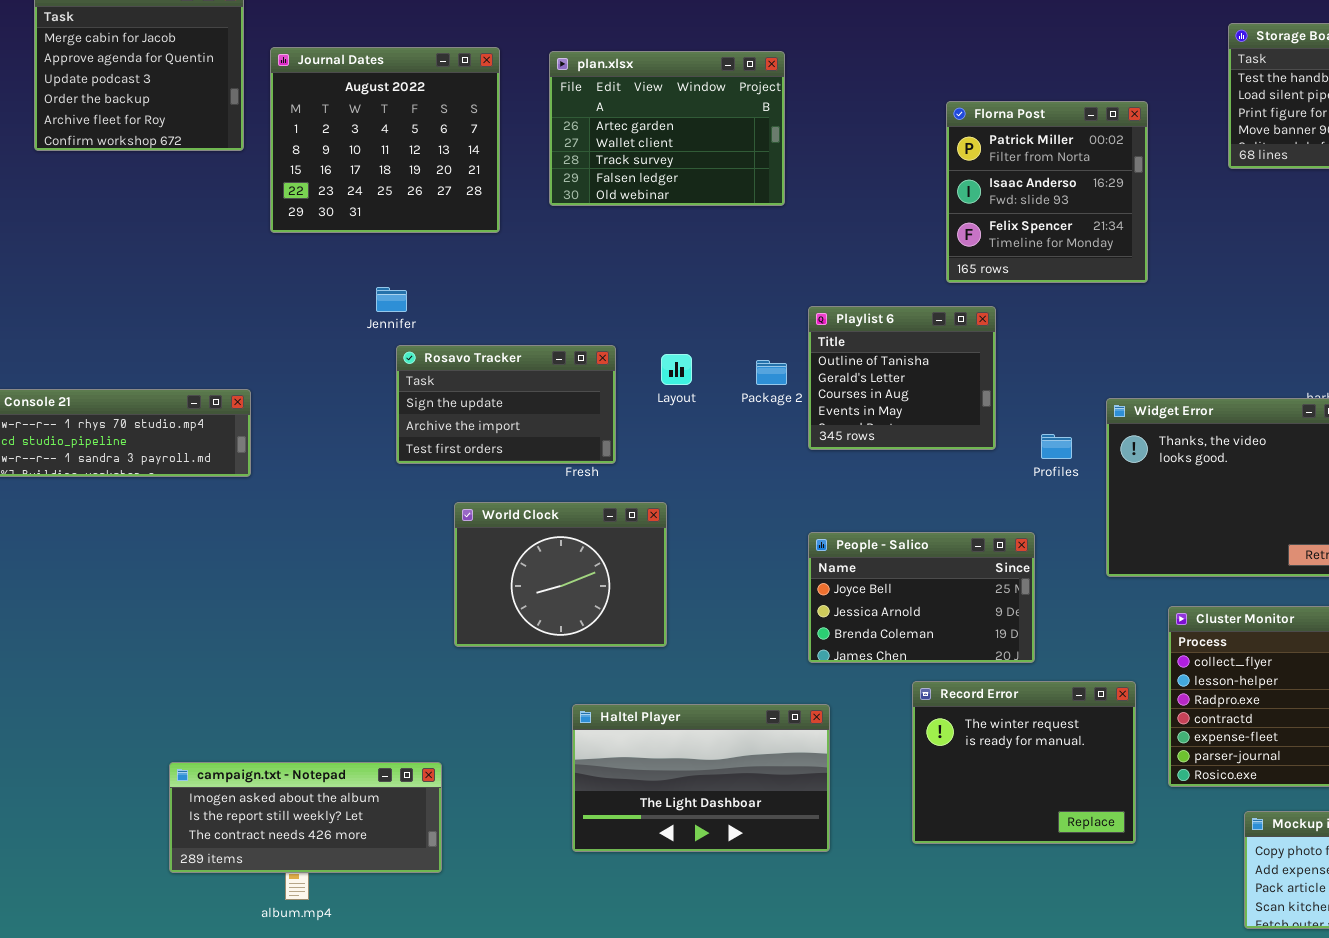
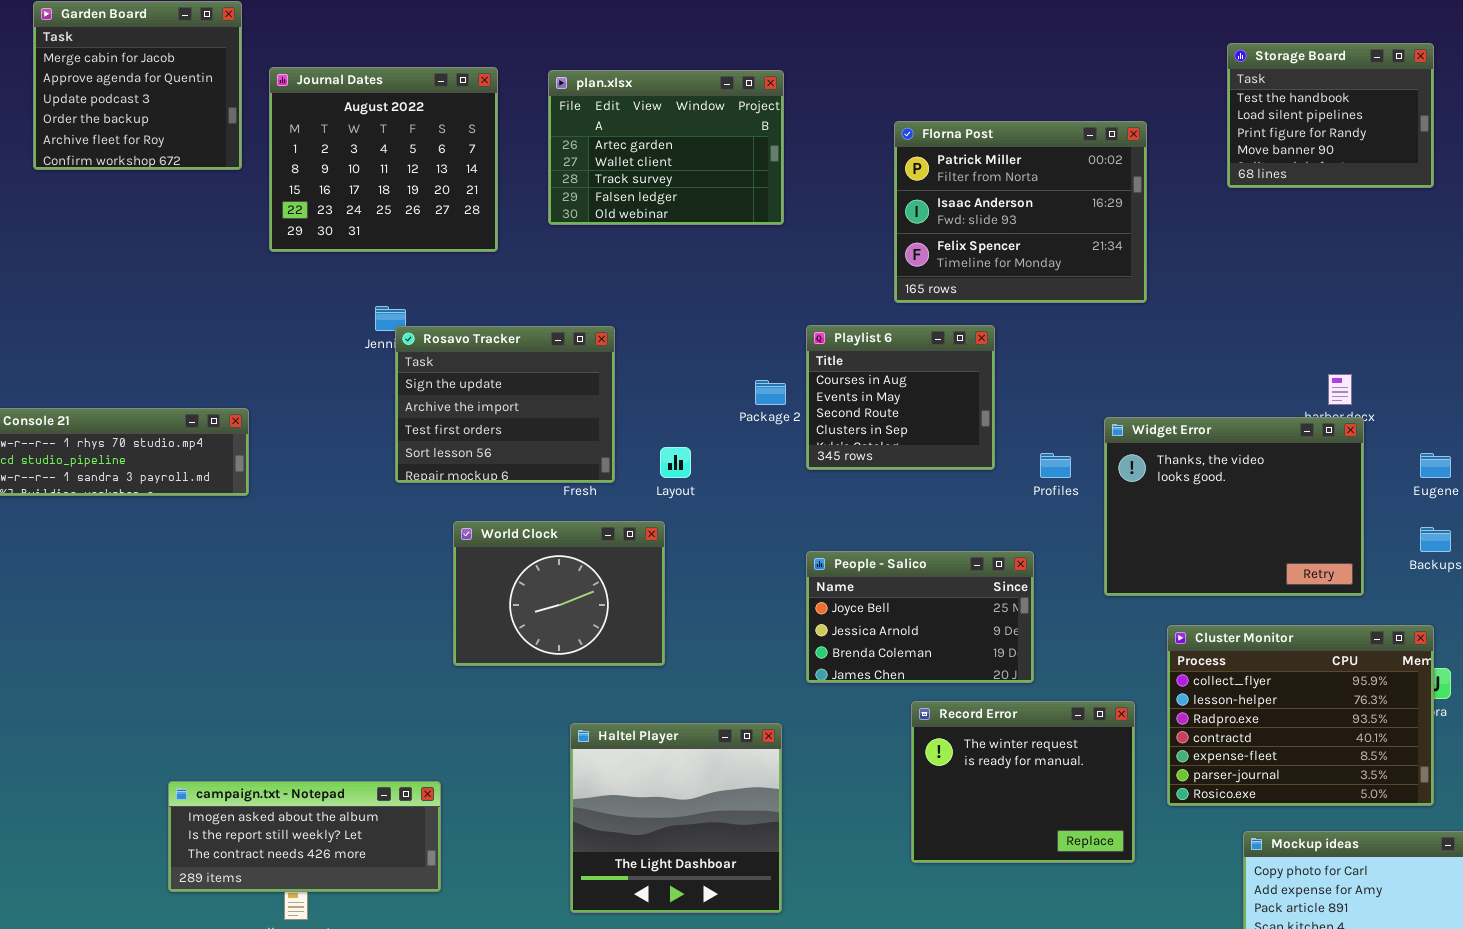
Florna Post: [946,101,1148,283] -> [894,121,1147,303], resized
Playlist 6: [808,306,996,450] -> [806,325,995,470], scrolled down 2 rows
Rosavo Tracker: [396,345,616,464] -> [395,326,615,483], resized
Layout: [661,354,692,385] -> [660,447,691,478], moved
Haltel Player: [572,704,830,852] -> [570,723,782,913], resized

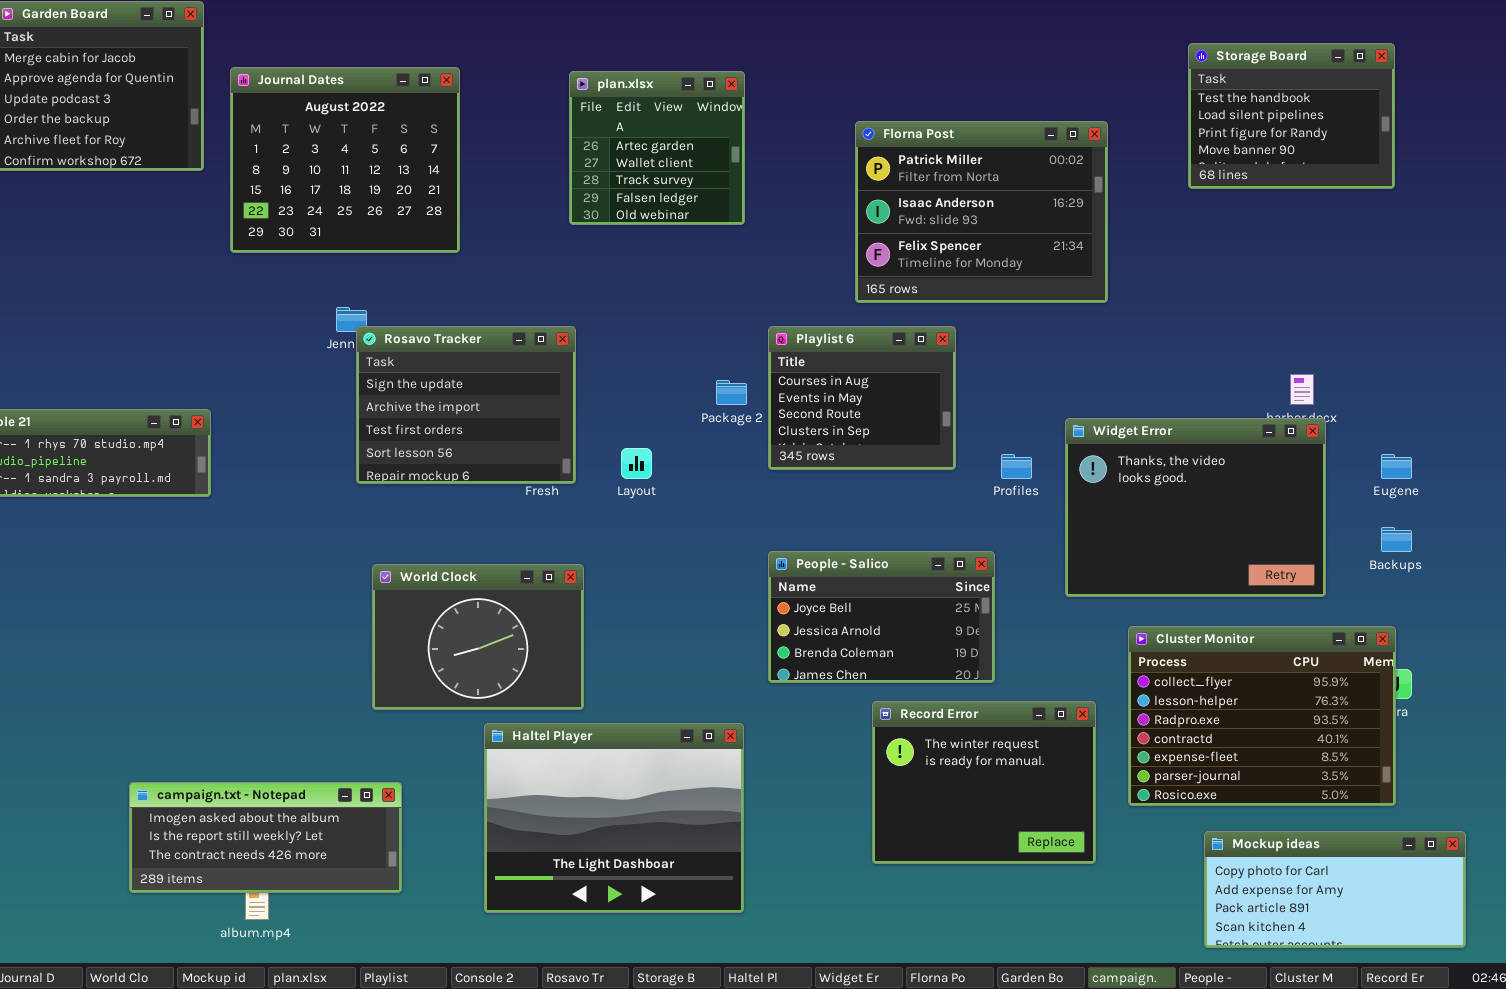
plan.xlsx: [548,70,784,225] -> [569,71,745,225], resized
World Clock: [453,521,665,666] -> [372,564,584,710], moved
Haltel Player: [570,723,782,913] -> [484,723,744,913], resized

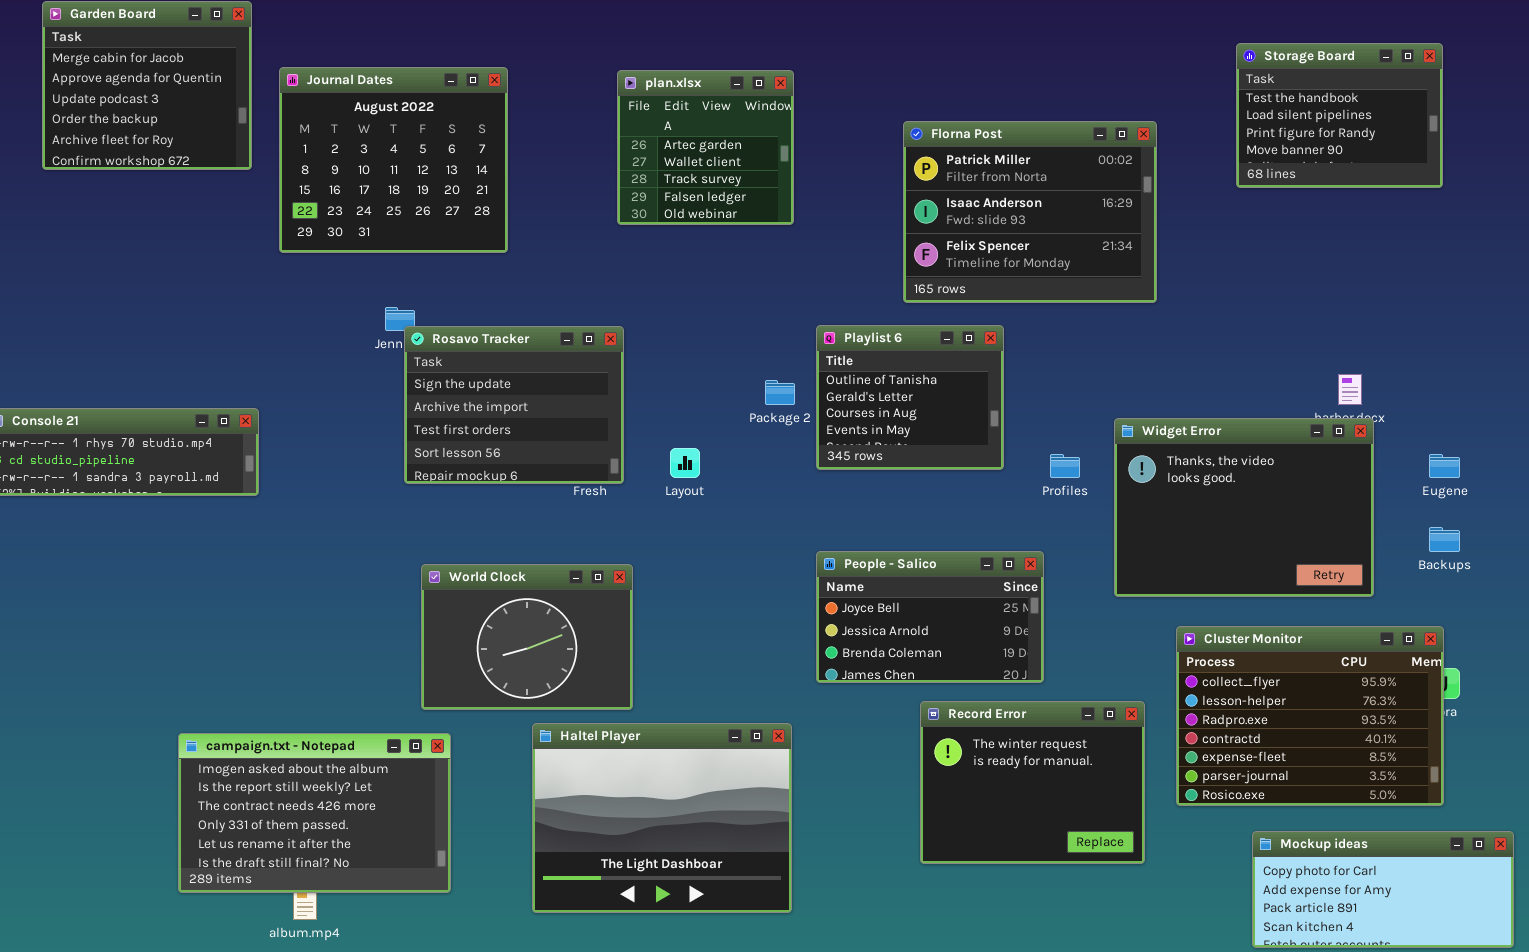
Playlist 6: [768,326,956,470] -> [816,325,1004,470], scrolled up 2 rows
campaign.txt - Notepad: [129,782,402,893] -> [178,733,451,893], resized

